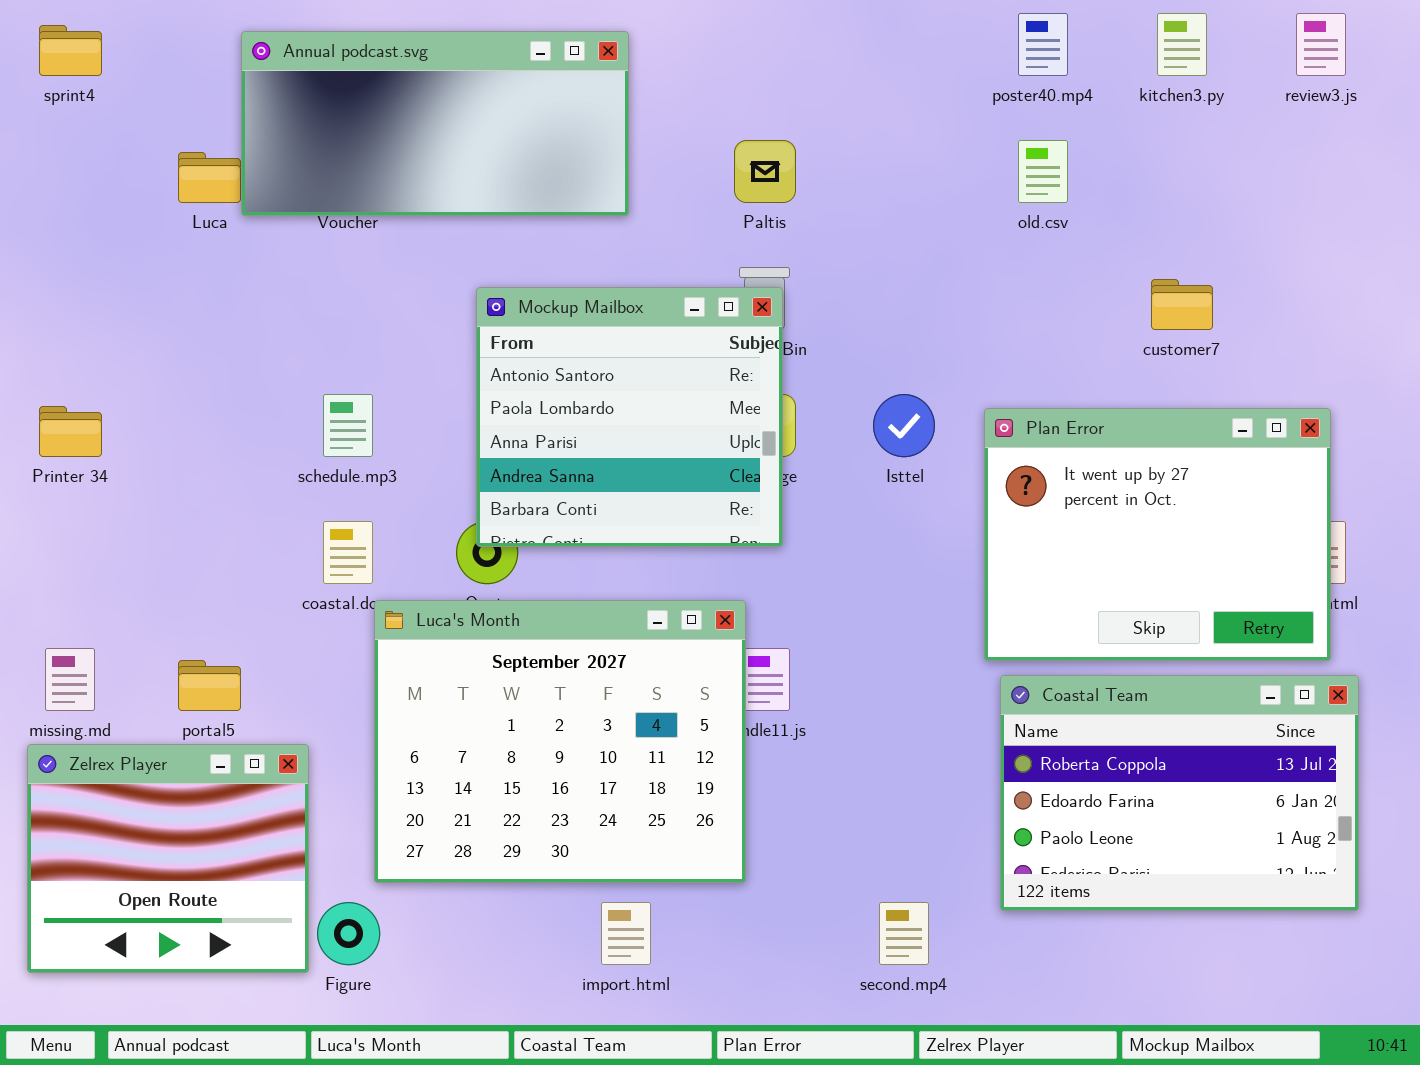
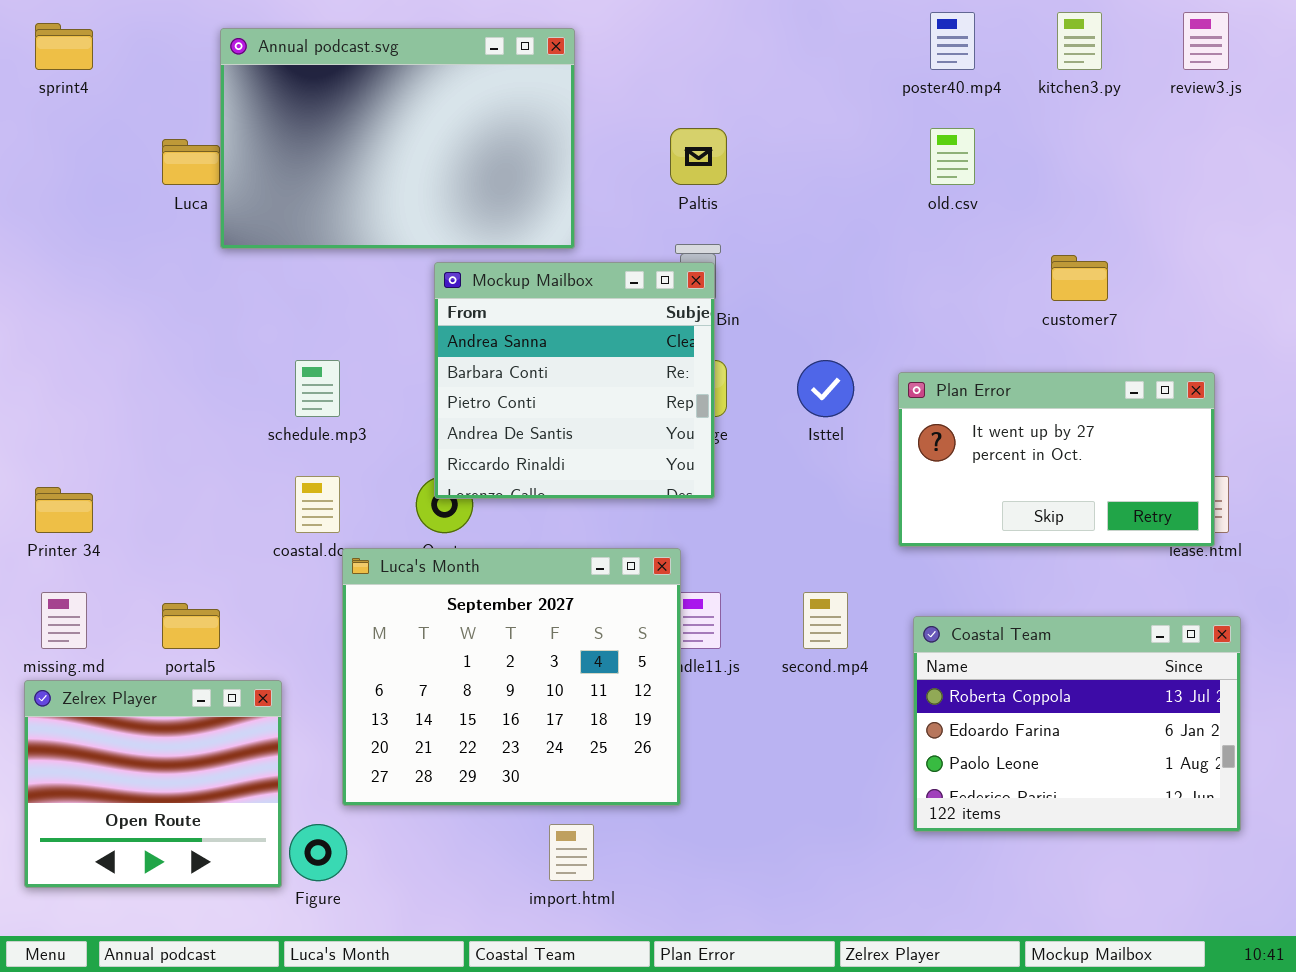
Annual podcast.svg: [241,31,629,216] -> [220,28,575,249], resized
Mockup Mailbox: [476,287,783,547] -> [434,262,715,499], scrolled down 3 rows
Printer 34: [39,406,102,457] -> [35,487,93,533], moved
Plan Error: [984,408,1331,661] -> [898,372,1215,547], resized
second.mp4: [879,902,929,965] -> [803,592,848,649], moved

